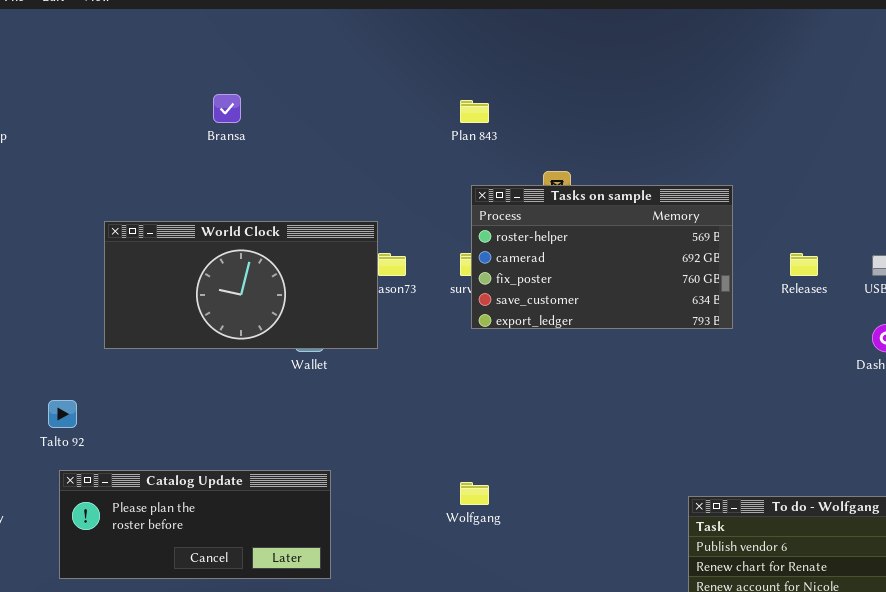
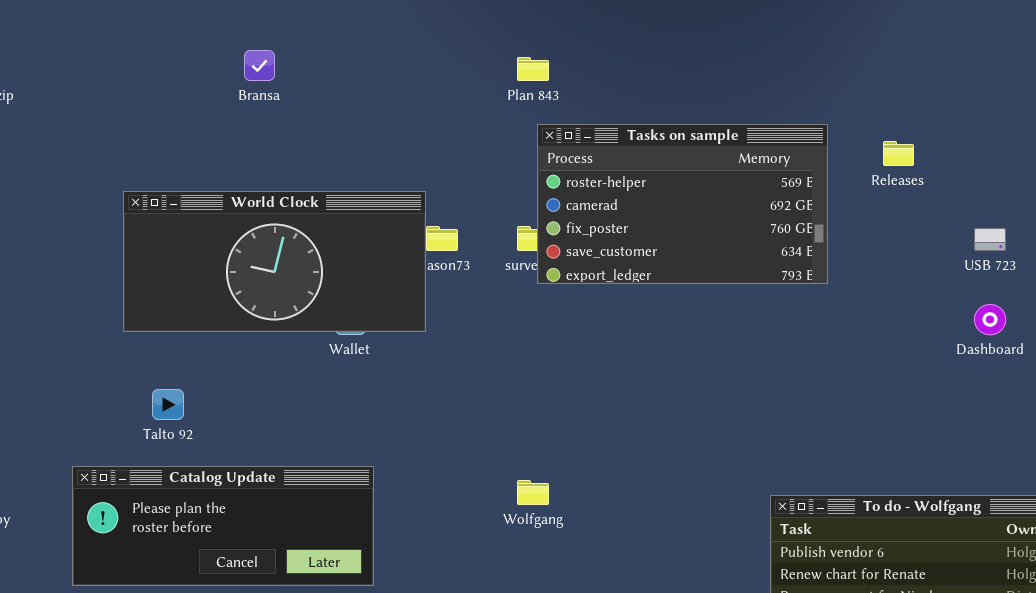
Tasks on sample: [471,185,733,329] -> [537,124,828,284], moved
Releases: [790,253,818,276] -> [883,141,914,166], moved
Talto 92: [48,400,77,428] -> [152,389,184,420], moved

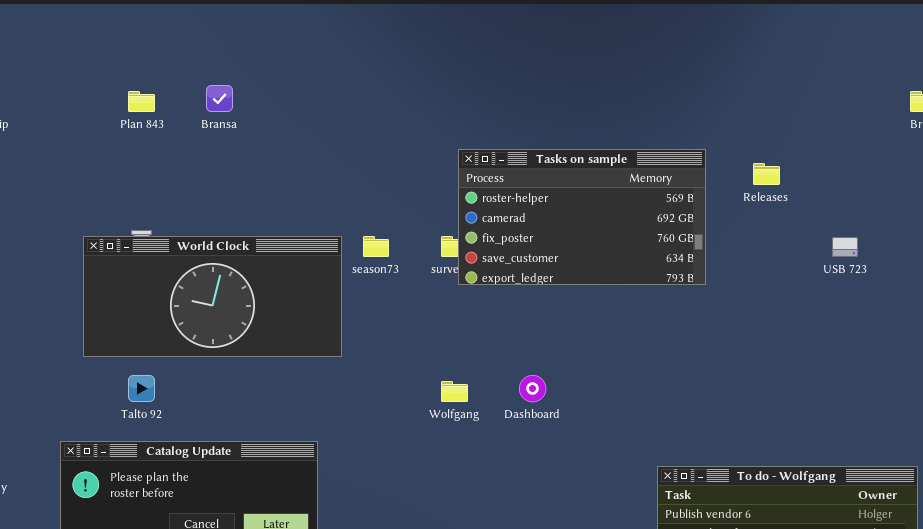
Plan 843: [517,57,549,81] -> [128,91,155,112], moved
World Clock: [123,191,426,332] -> [83,236,342,357], moved
Dashboard: [974,304,1006,335] -> [519,375,546,402], moved
Wolfgang: [517,480,549,505] -> [441,381,468,402], moved

